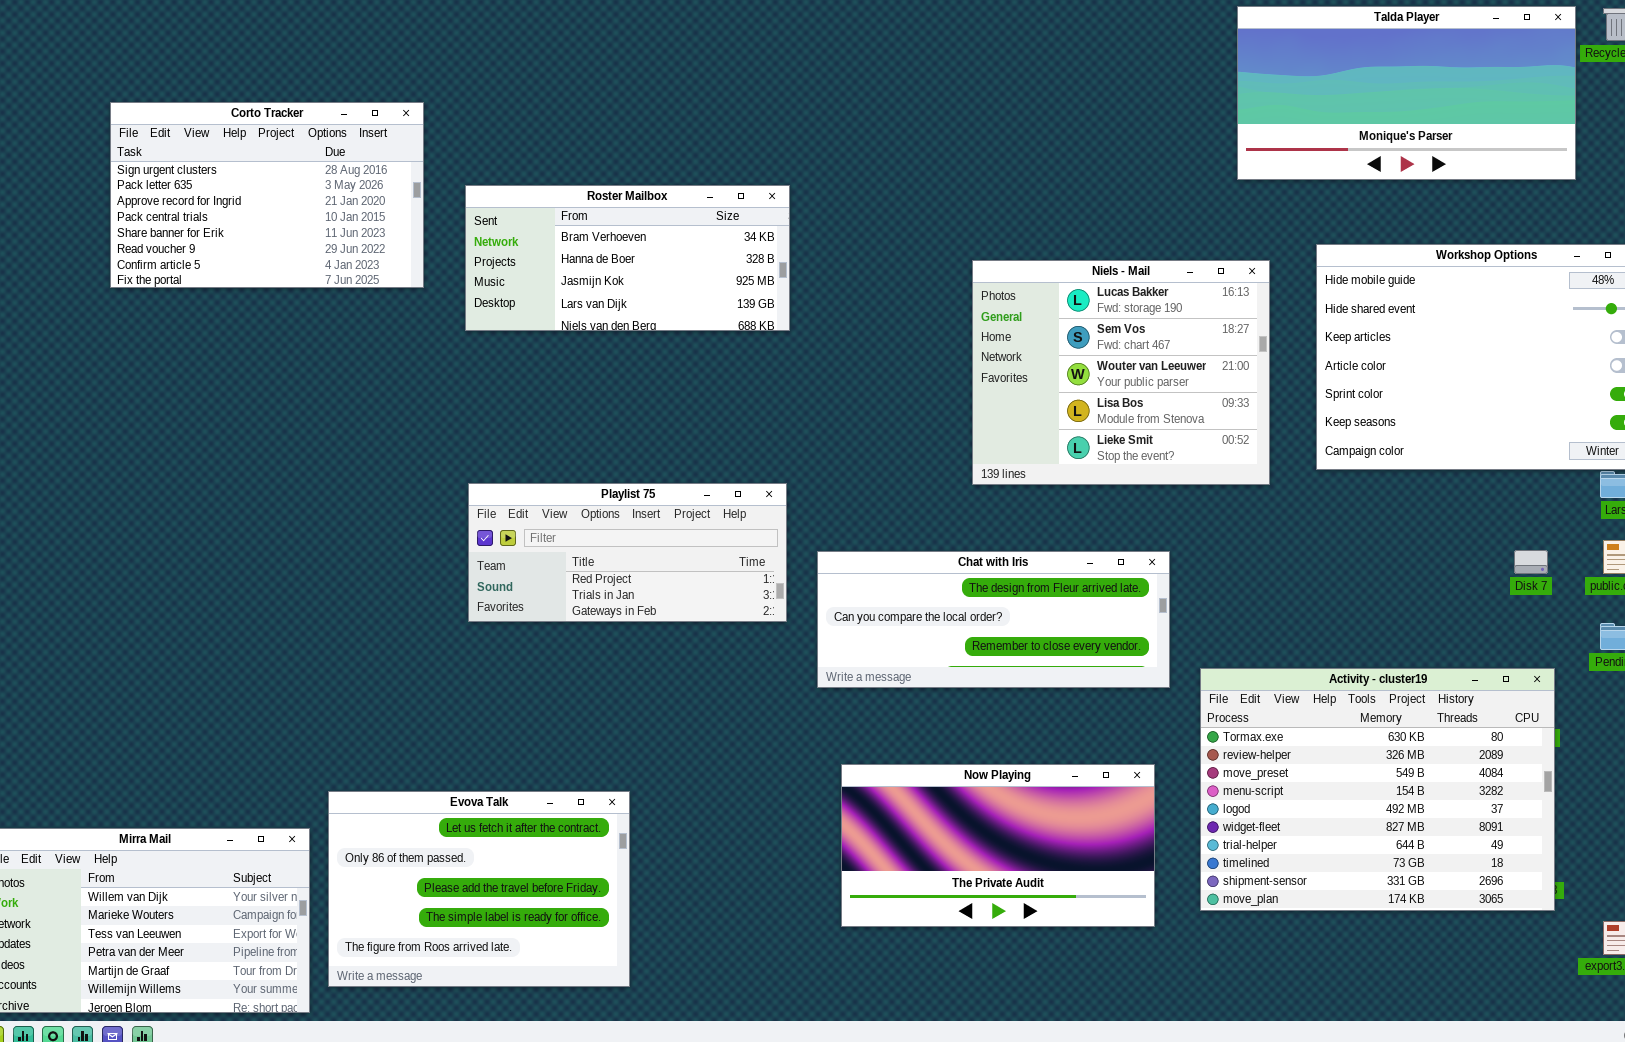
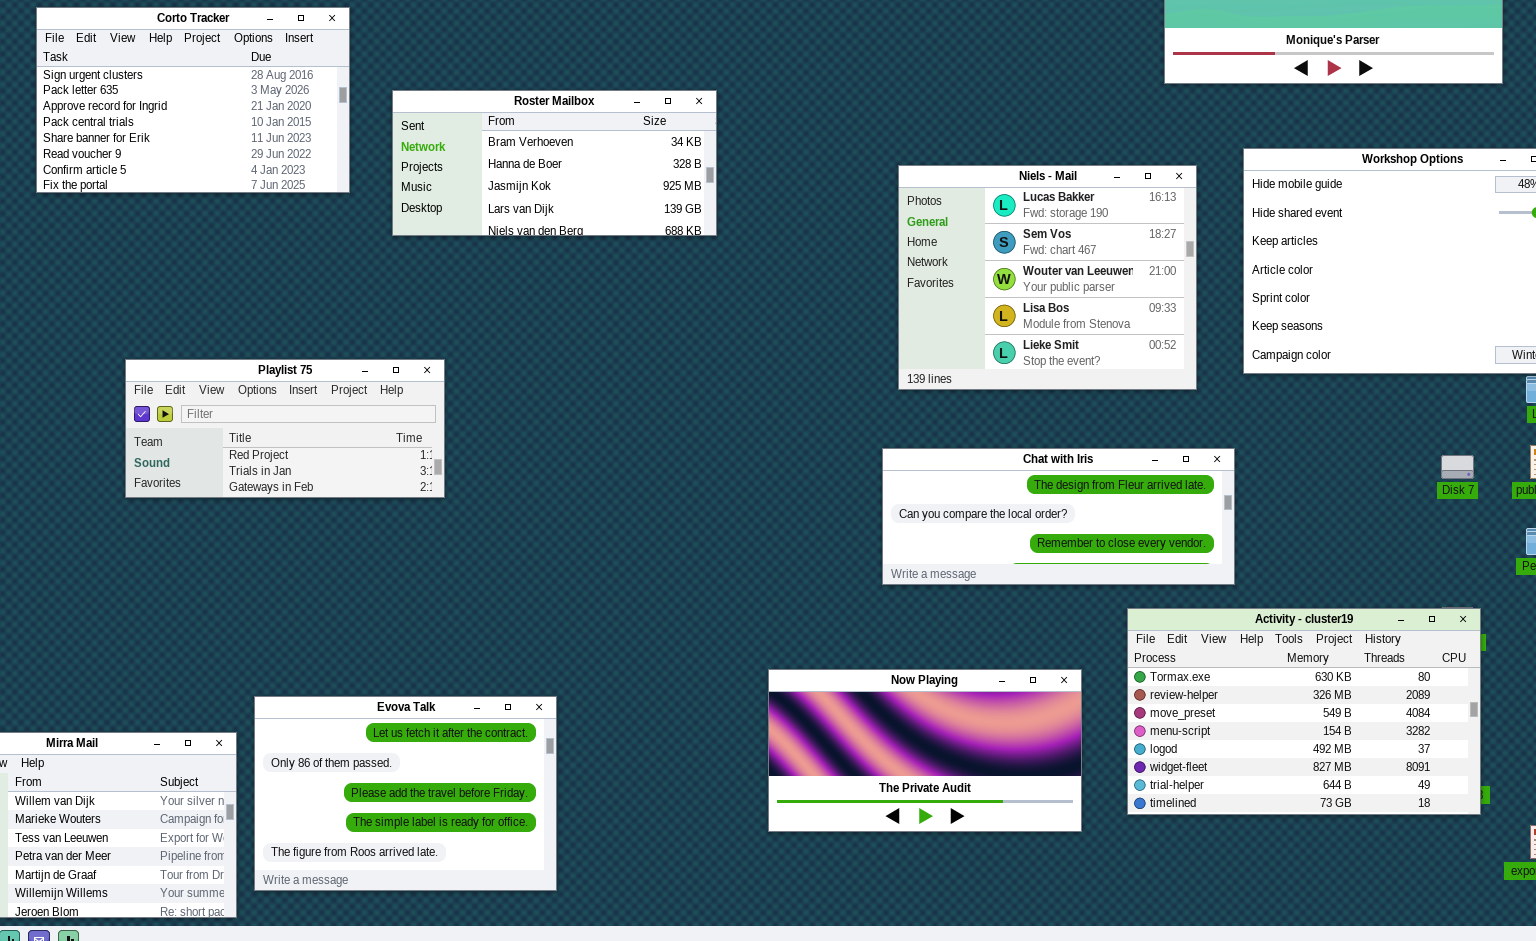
Playlist 75: [468,483,787,622] -> [125,359,445,498], moved
Chat with Iris: [817,551,1170,688] -> [882,448,1235,585], moved
Activity - cluster19: [1200,668,1555,911] -> [1127,608,1481,815], resized

